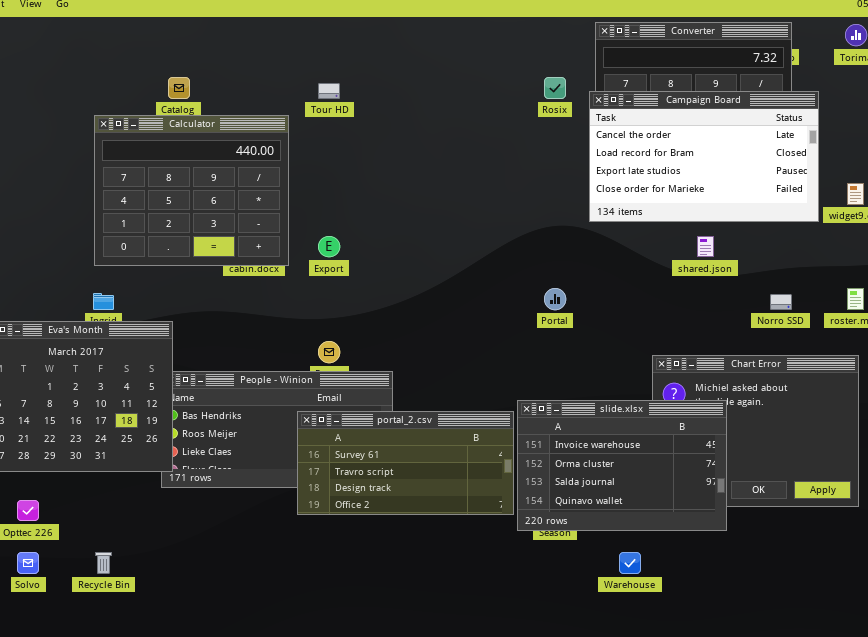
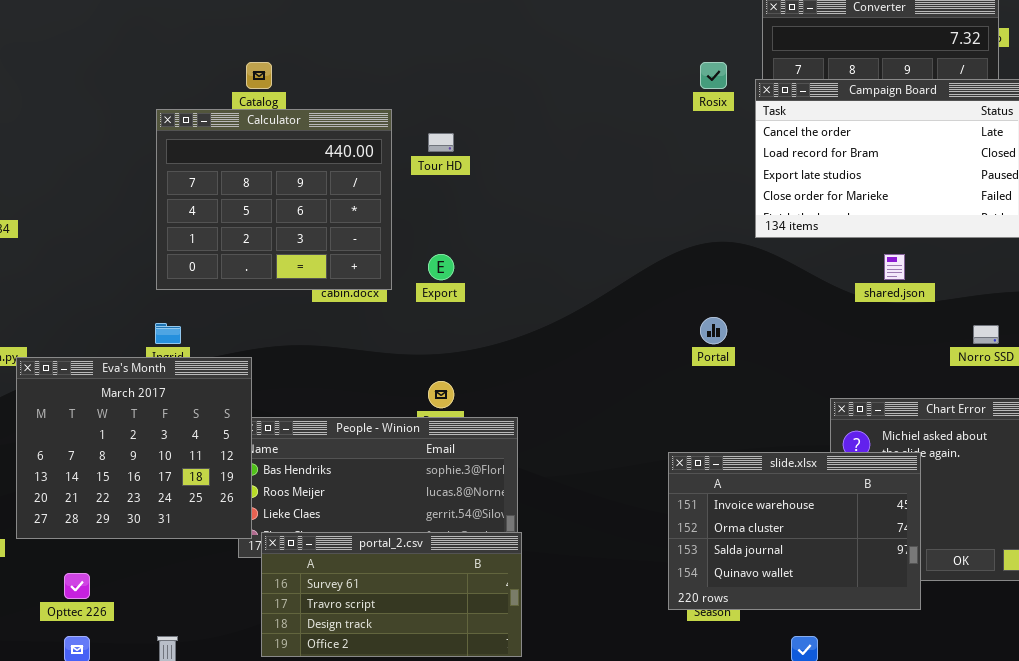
Tour HD: [318,83,340,99] -> [428,133,454,152], moved
portal_2.csv: [297,411,514,515] -> [261,532,522,657], moved

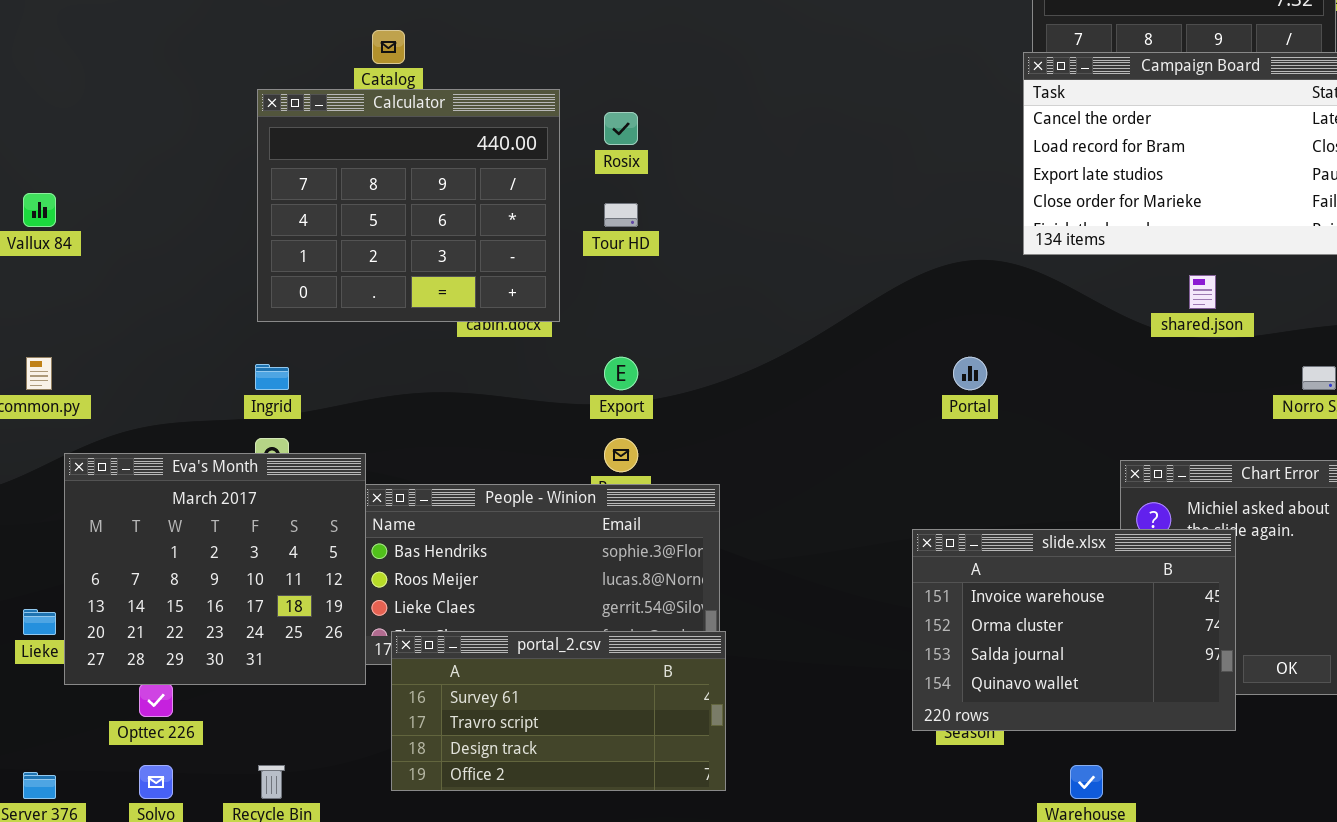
Rosix: [700,62,727,89] -> [604,112,638,145], moved
Tour HD: [428,133,454,152] -> [604,203,638,227], moved
Export: [428,254,454,280] -> [604,357,638,390], moved
Eva's Month: [16,357,252,539] -> [64,453,366,685], moved

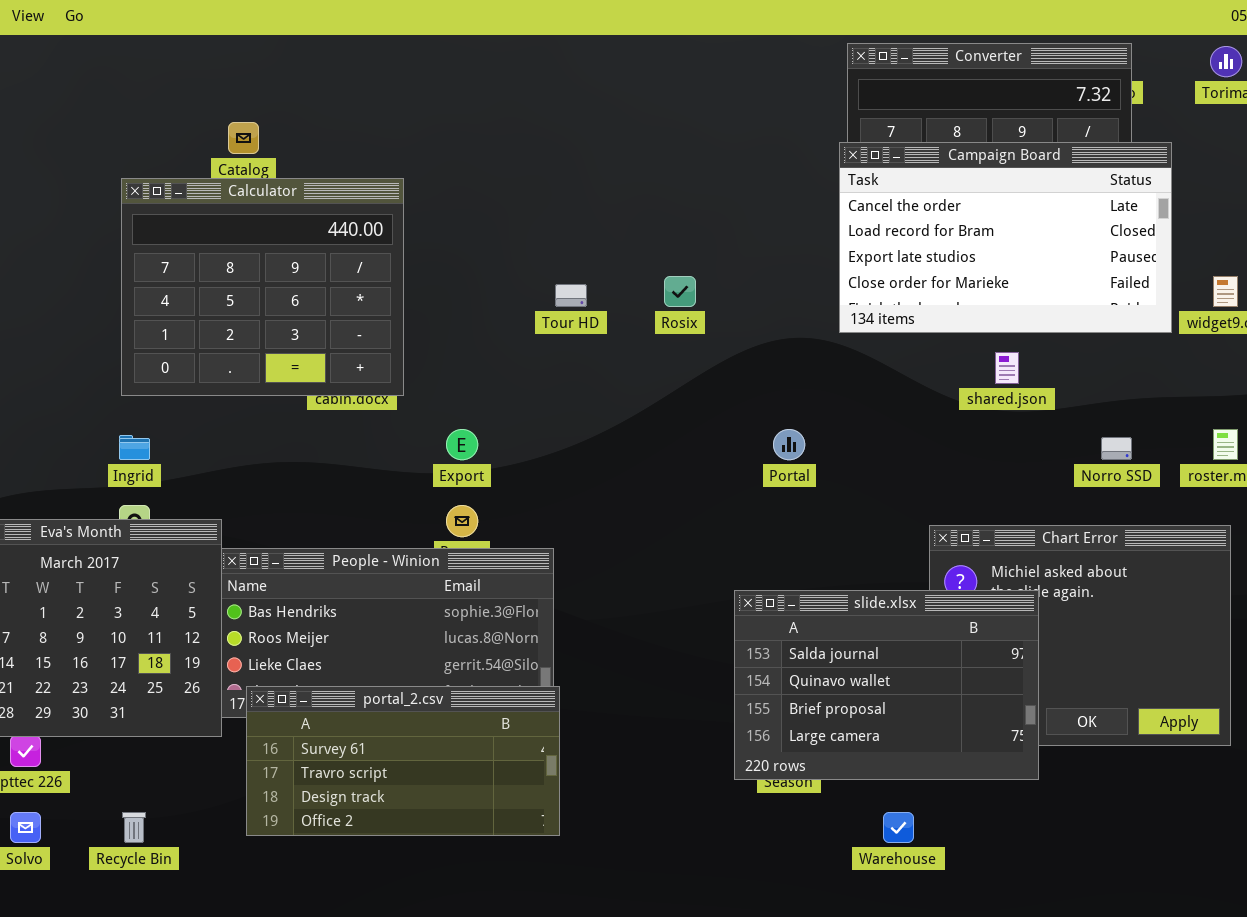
Rosix: [604,112,638,145] -> [664,276,696,307], moved
Tour HD: [604,203,638,227] -> [555,284,587,307], moved
slide.xlsx: [912,529,1236,731] -> [734,590,1039,780], scrolled down 2 rows

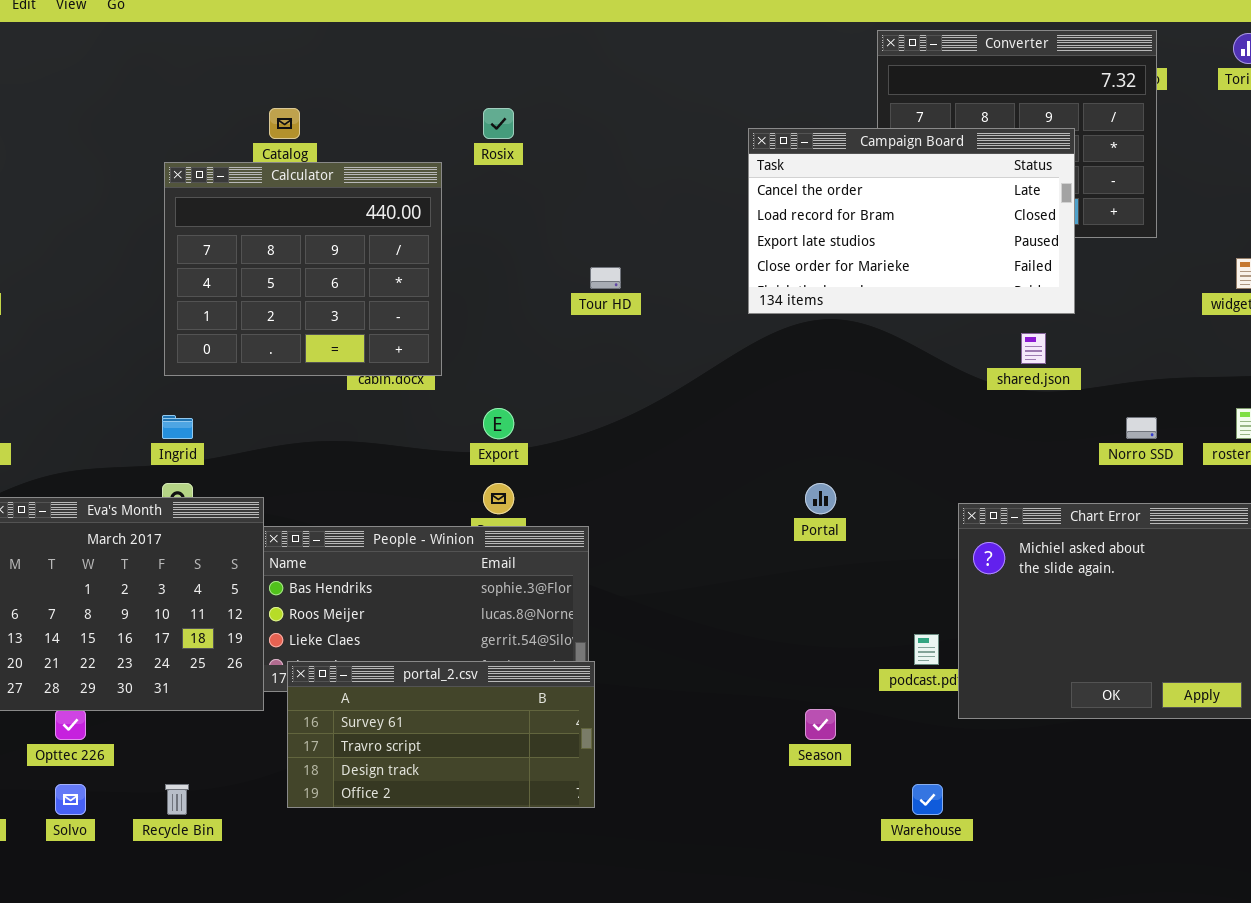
Campaign Board: [839,142,1172,333] -> [748,128,1075,314], moved
Rosix: [664,276,696,307] -> [483,108,514,139], moved
Portal: [773,429,805,460] -> [805,483,836,514], moved
slide.xlsx: [734,590,1039,780] -> none, closed

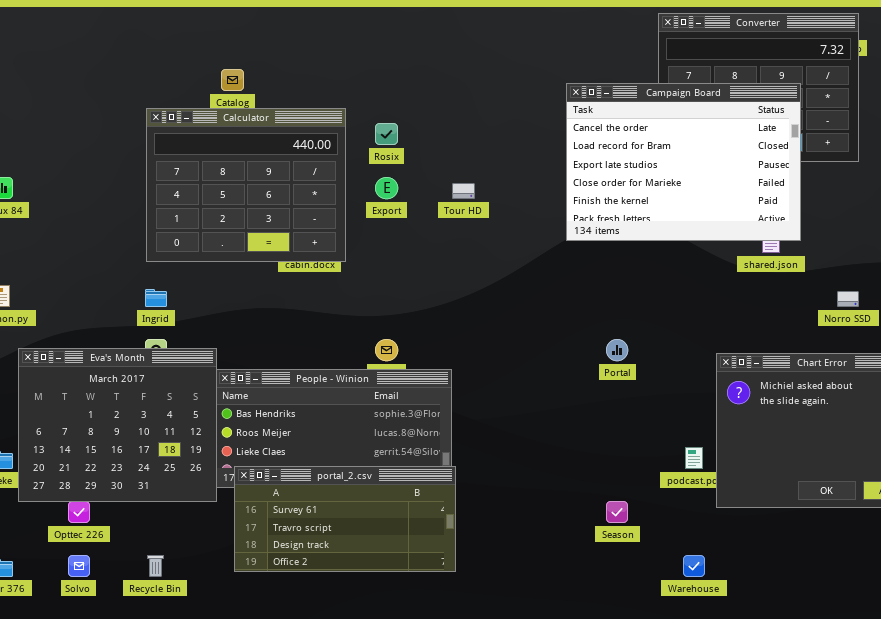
Rosix: [483,108,514,139] -> [375,123,398,145], moved
Campaign Board: [748,128,1075,314] -> [566,83,801,241], resized
Export: [483,408,514,439] -> [375,177,398,199], moved

